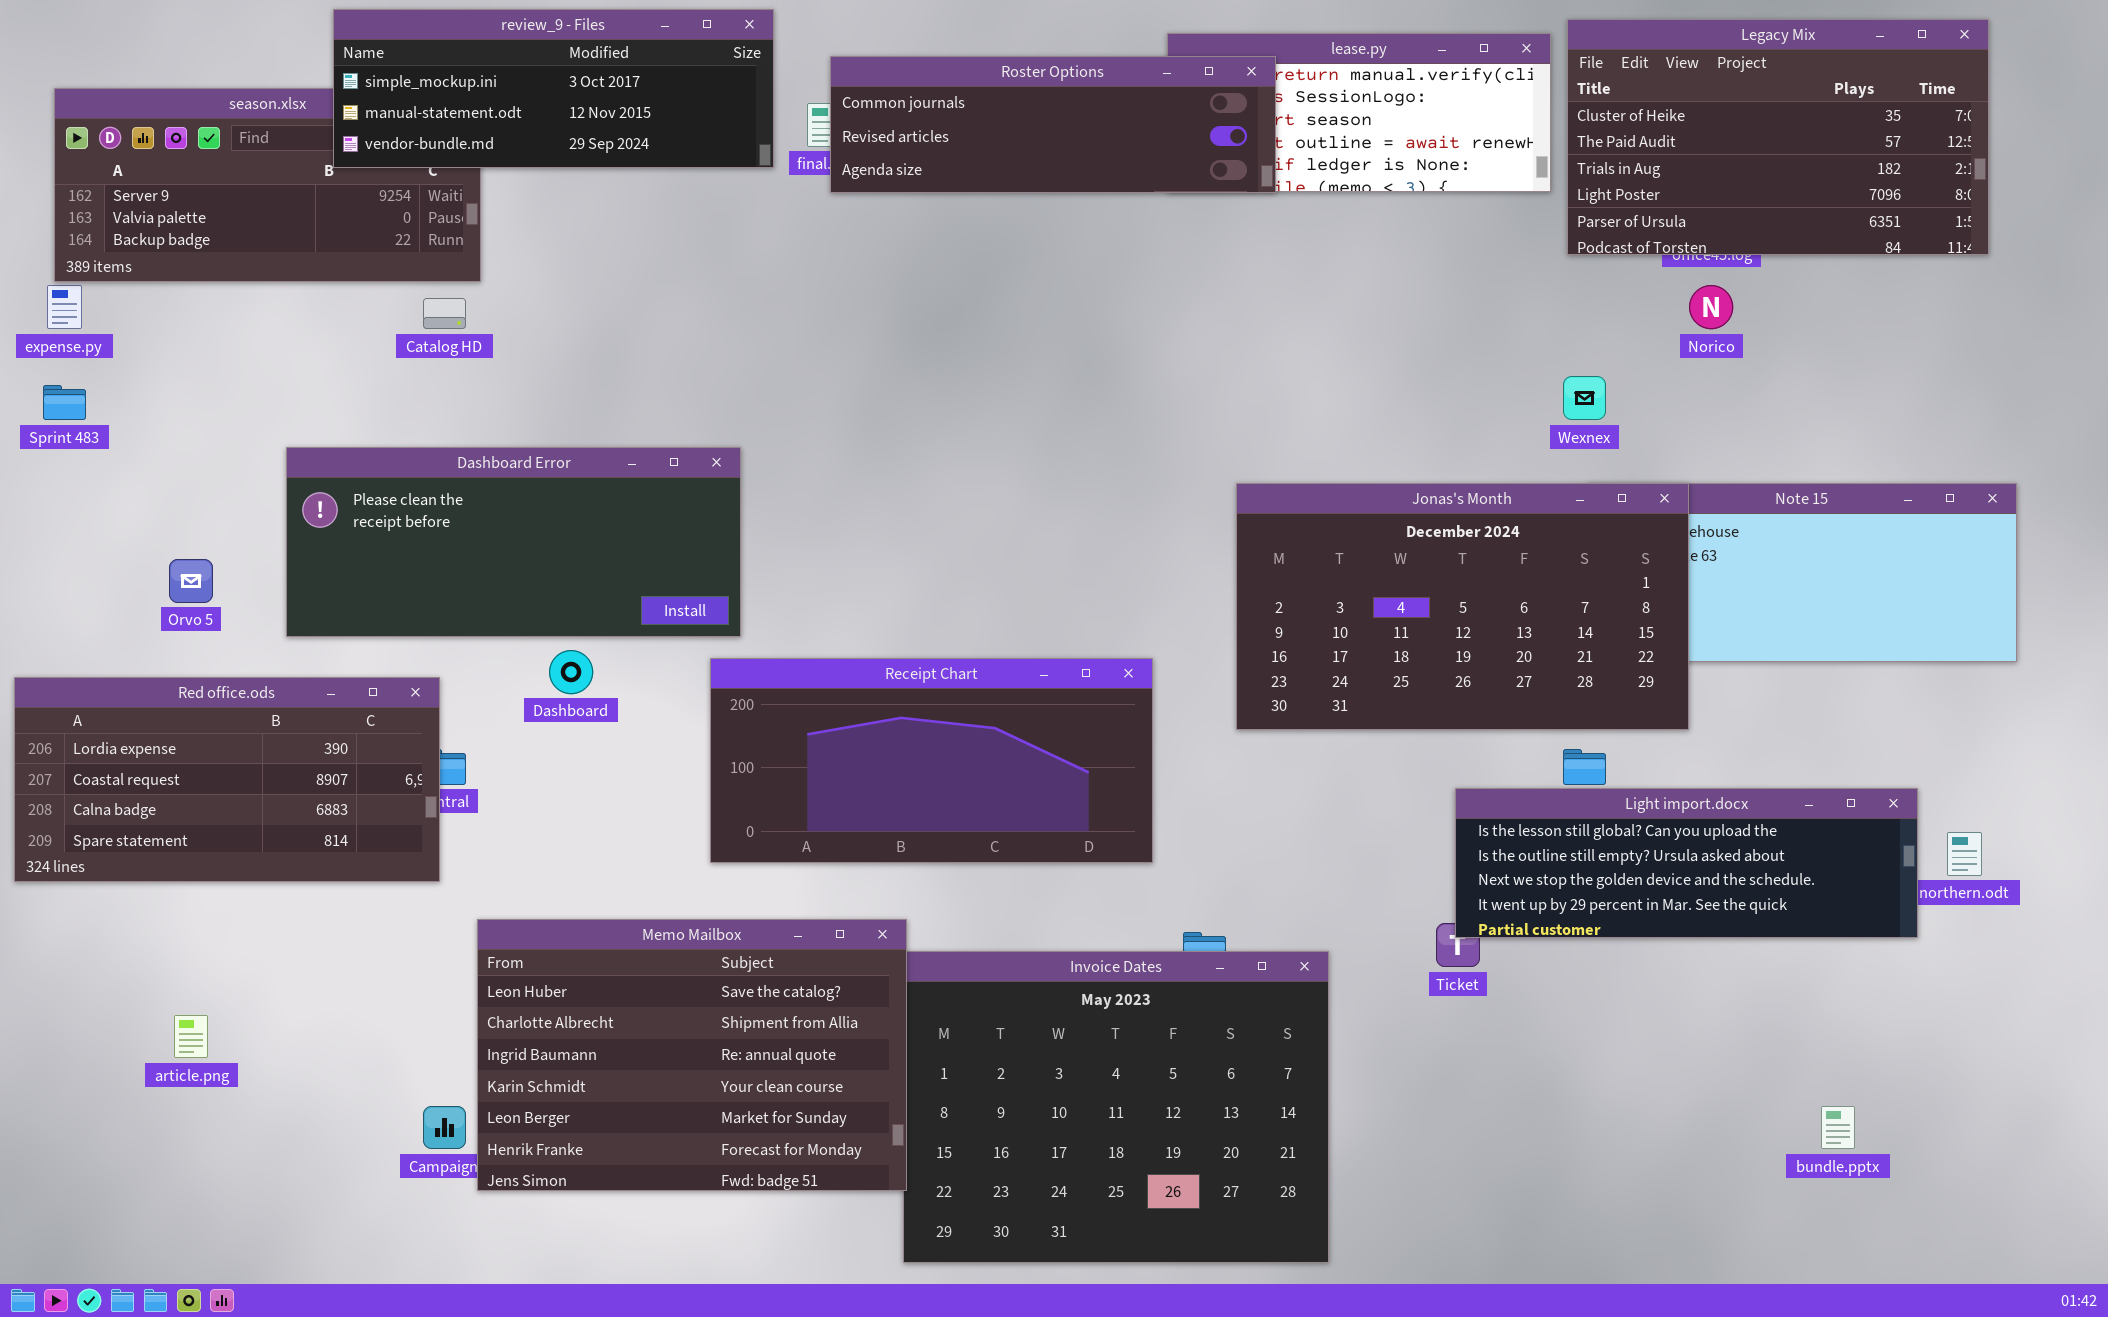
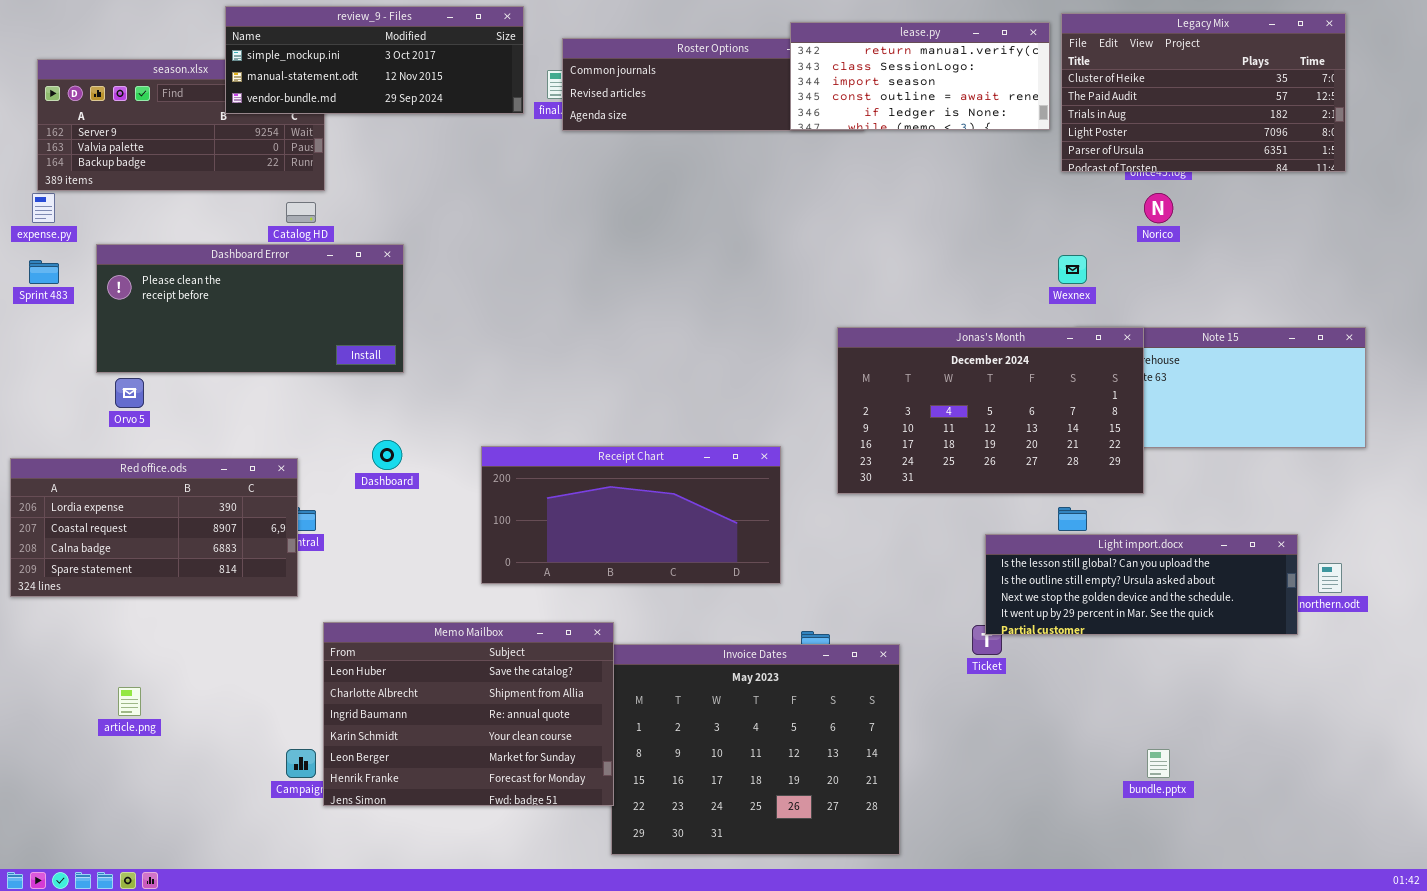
lease.py: [1167,33,1551,192] -> [790,22,1050,130], raised
Dashboard Error: [286,447,741,637] -> [96,244,404,373], moved
bundle.pptx: [1821,1106,1855,1149] -> [1147,749,1170,778], moved

